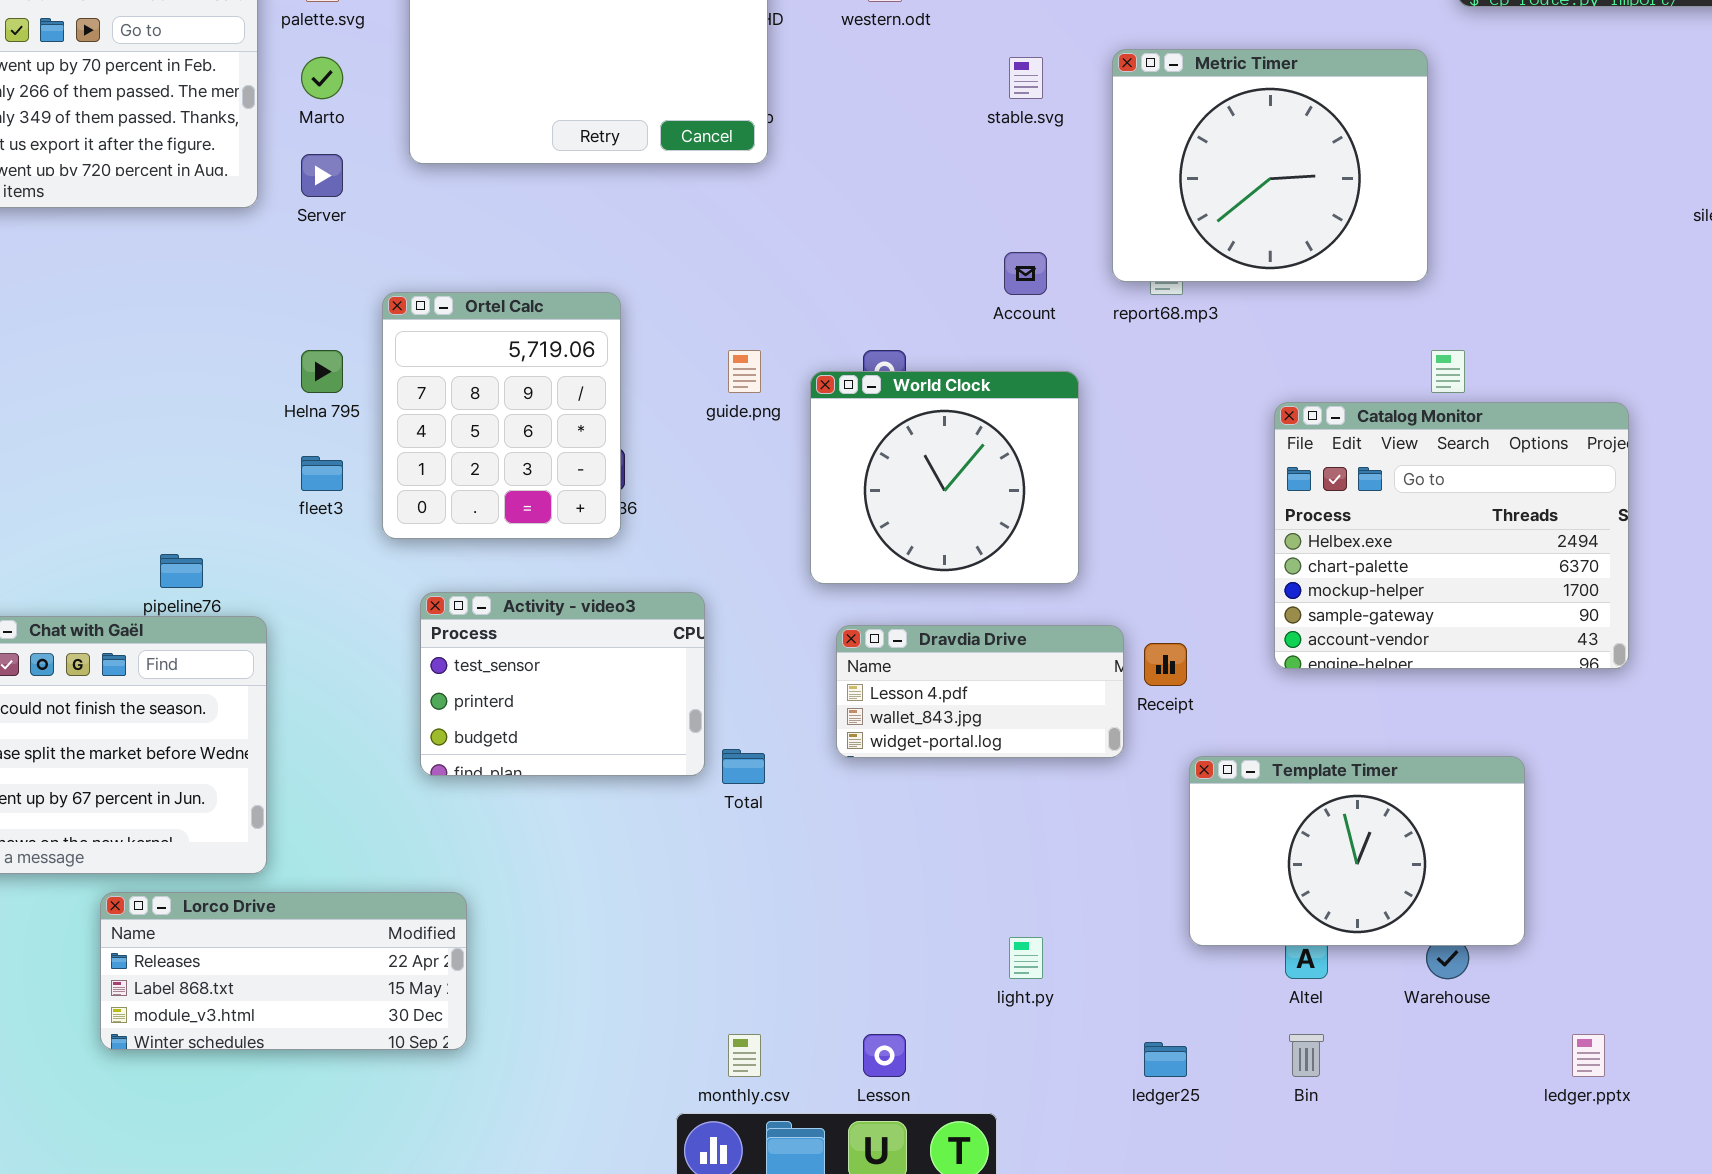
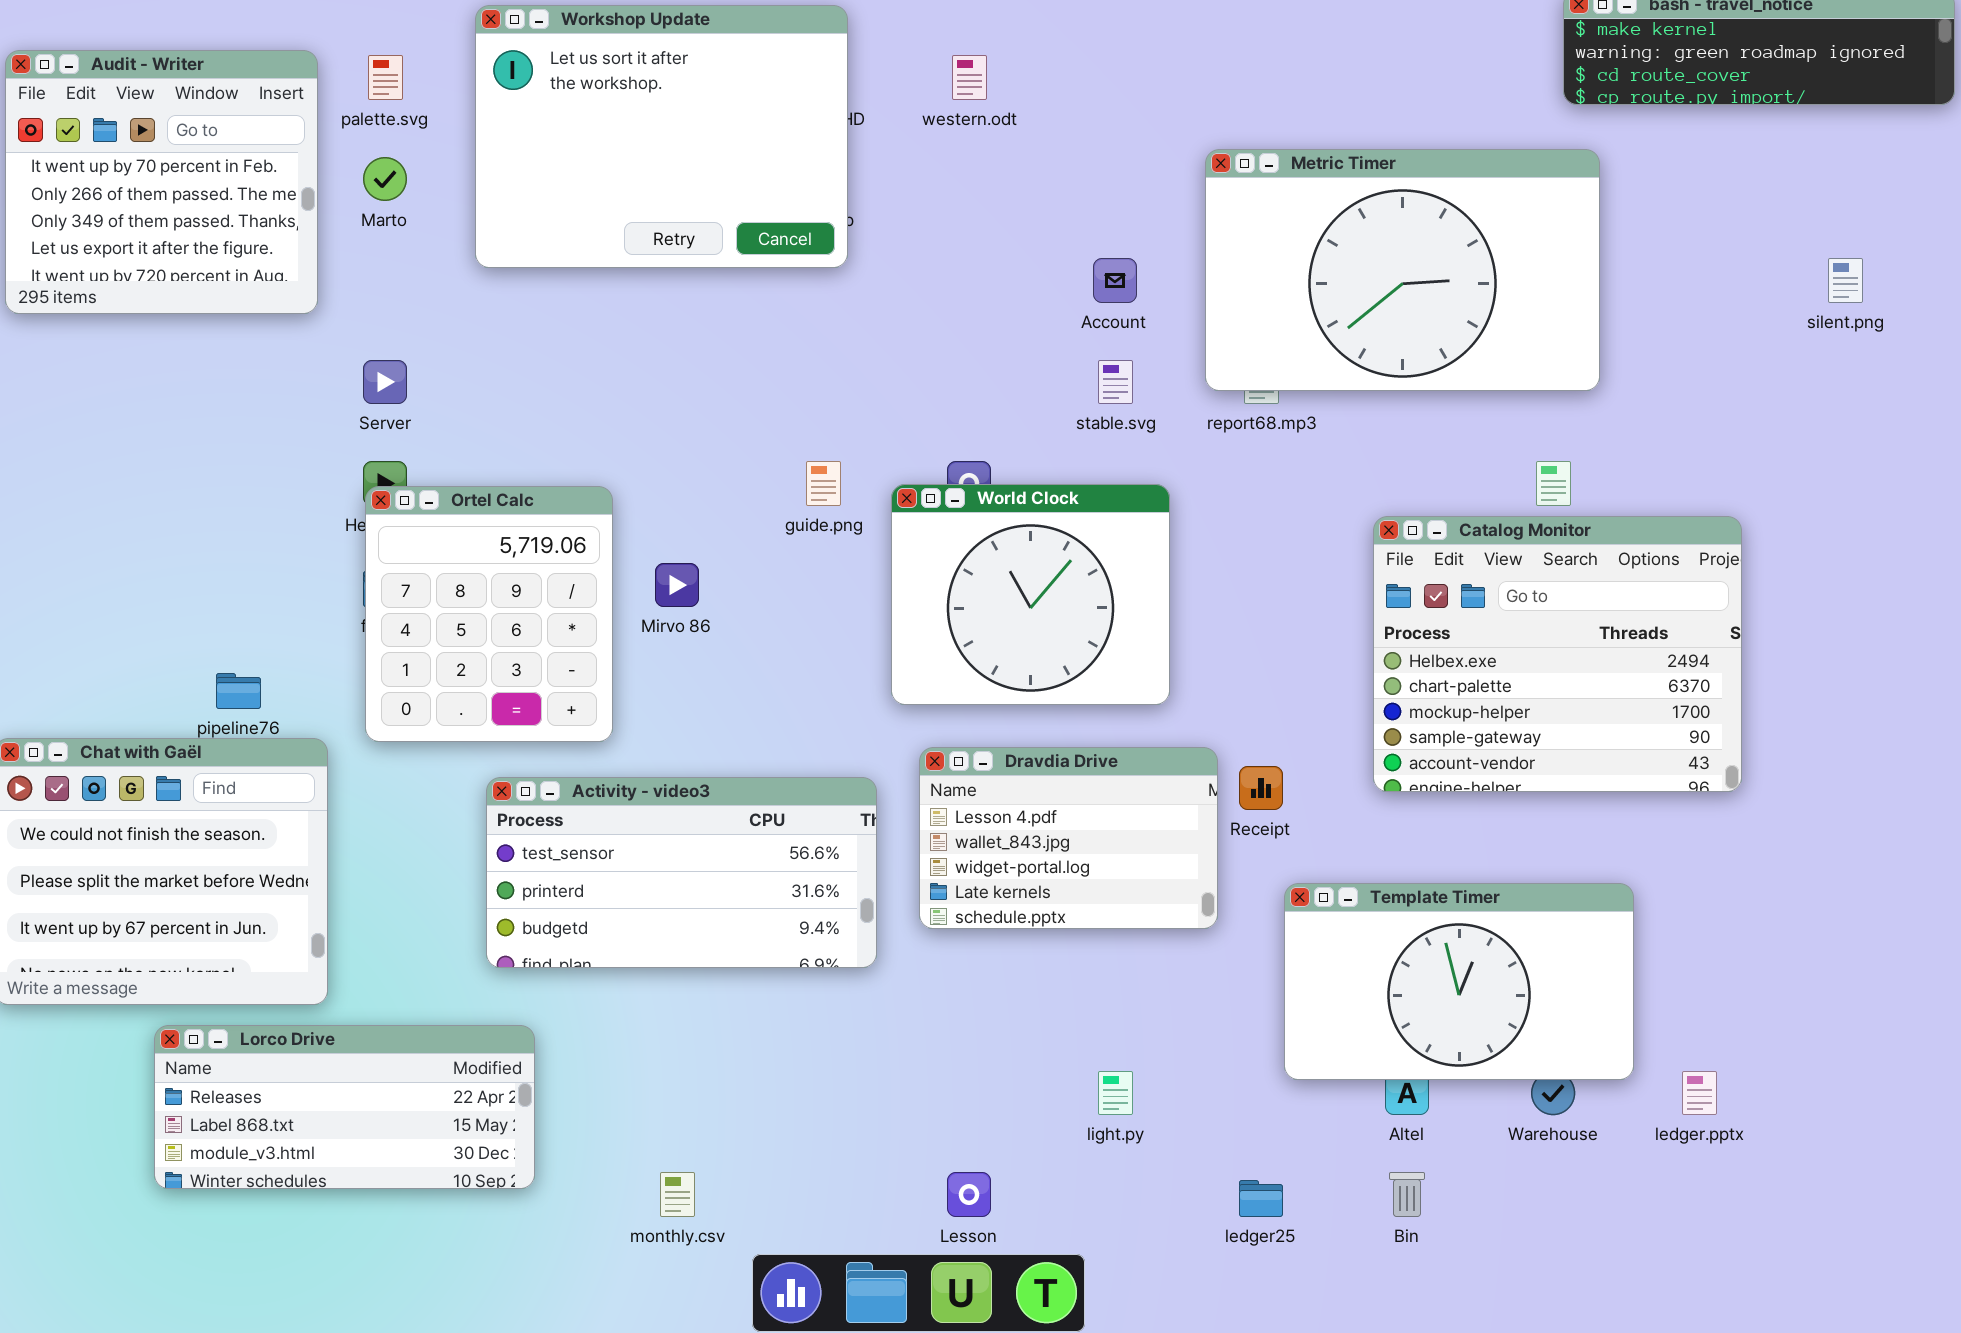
Metric Timer: [1112,49,1428,282] -> [1205,149,1600,391], resized
stable.svg: [1009,57,1043,99] -> [1098,360,1133,404], moved
Server: [301,154,343,197] -> [363,360,407,404], moved
Account: [1004,252,1047,295] -> [1093,258,1137,303], moved
Ortel Calc: [382,292,621,539] -> [365,486,613,742], moved
Activity - video3: [420,592,705,776] -> [486,777,877,968], moved, resized
Dravdia Drive: [836,625,1124,758] -> [919,747,1218,929], resized
monthly.csv: [728,1034,761,1077] -> [660,1172,695,1217], moved
ledger.pptx: [1572,1034,1605,1077] -> [1682,1071,1717,1115], moved

